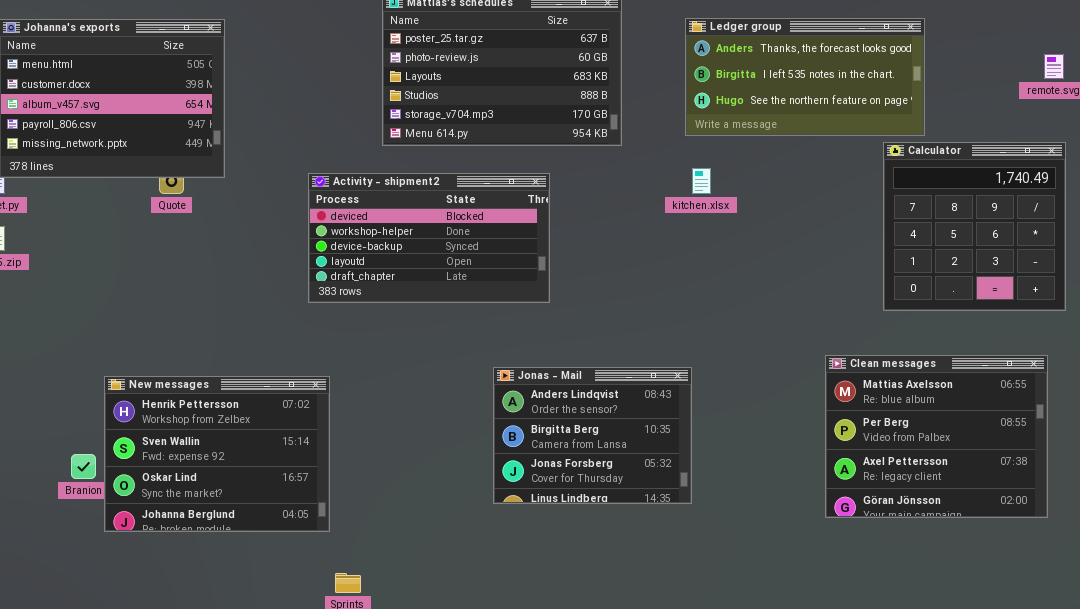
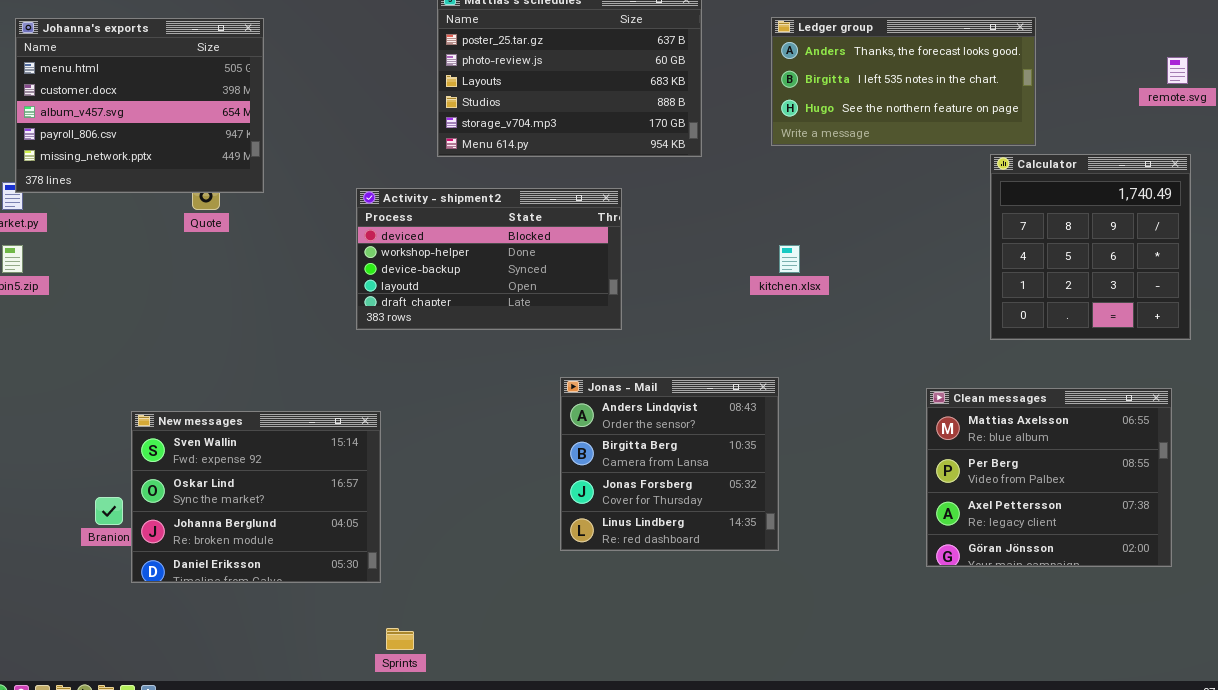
kitchen.xlsx: [692,168,711,194] -> [779,245,800,273], moved
Jonas - Mail: [493,367,692,504] -> [560,377,779,551], resized
New messages: [104,376,330,532] -> [131,411,381,583], scrolled down 1 row

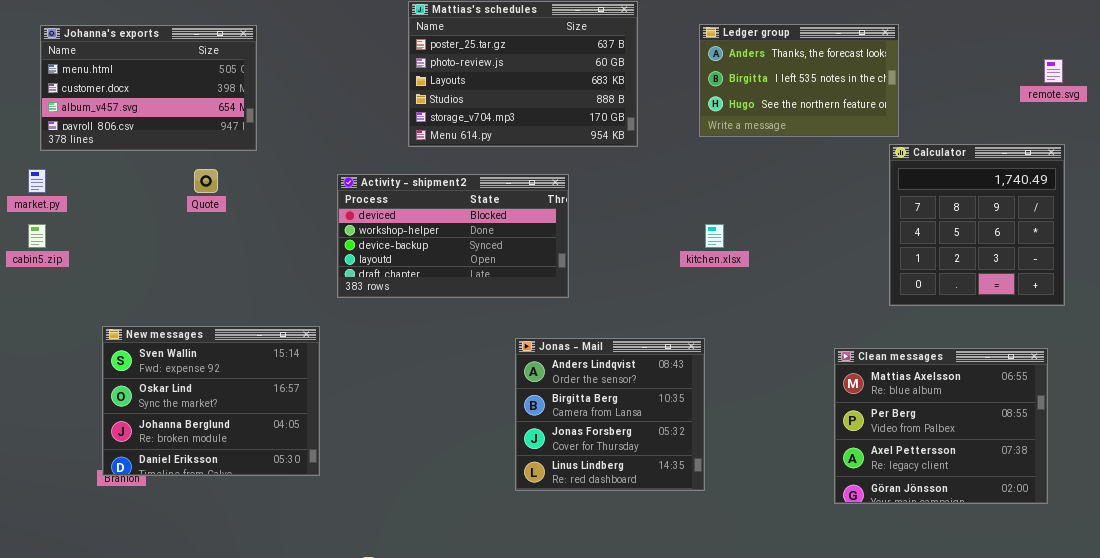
Ledger group: [771,17,1036,146] -> [699,24,899,137], resized
Johanna's exports: [15,18,264,193] -> [40,25,257,151], resized
New messages: [131,411,381,583] -> [102,326,320,476], moved

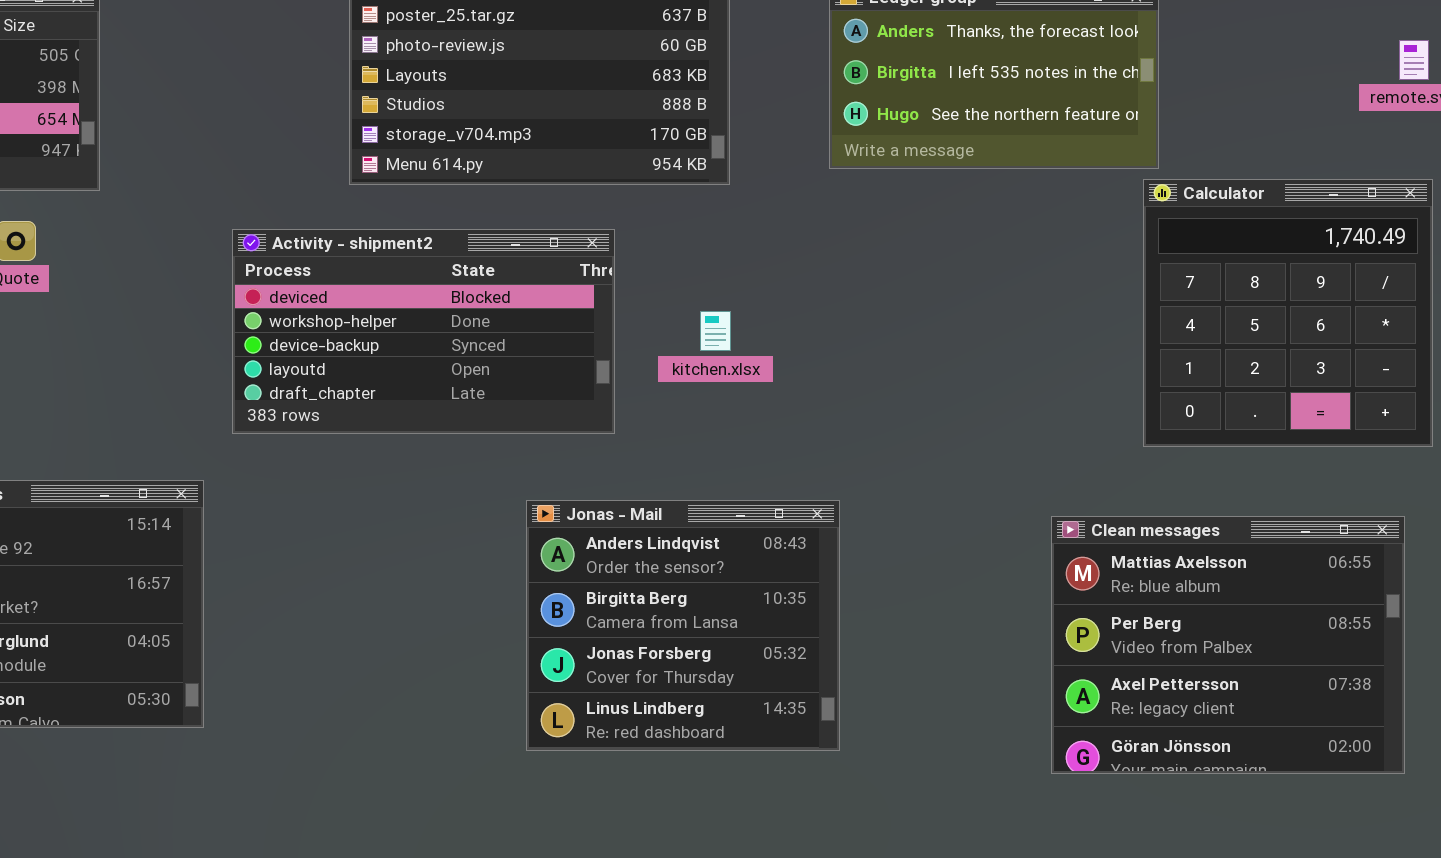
kitchen.xlsx: [705,224,724,248] -> [700,311,731,351], moved

